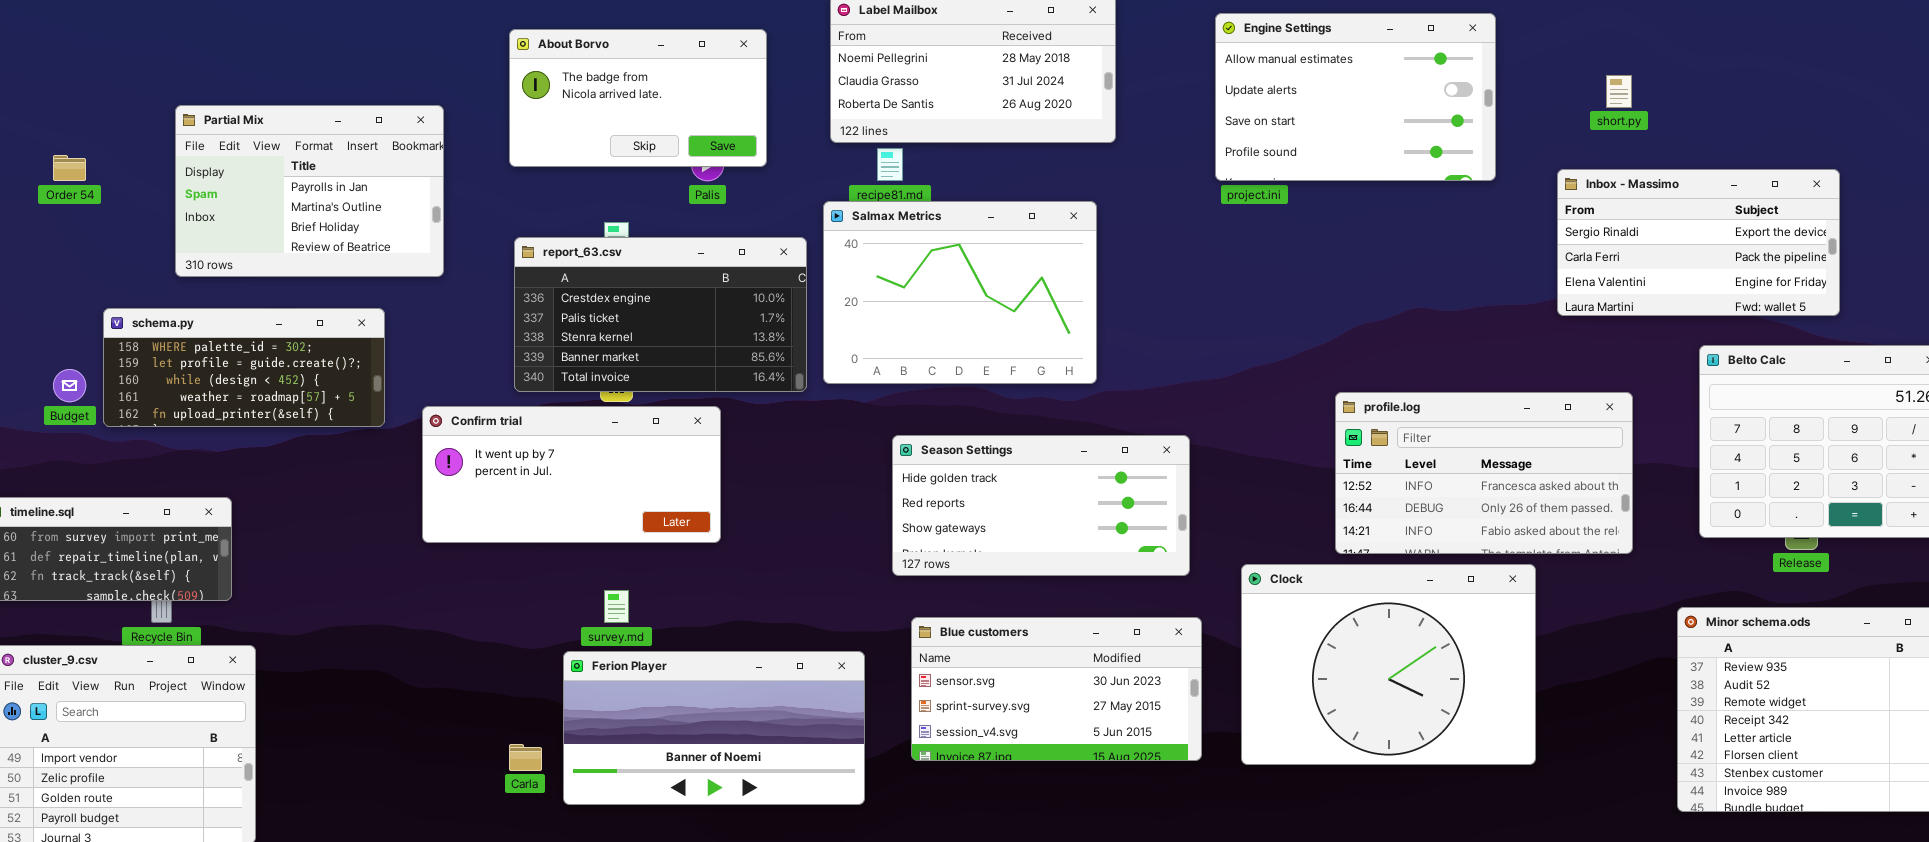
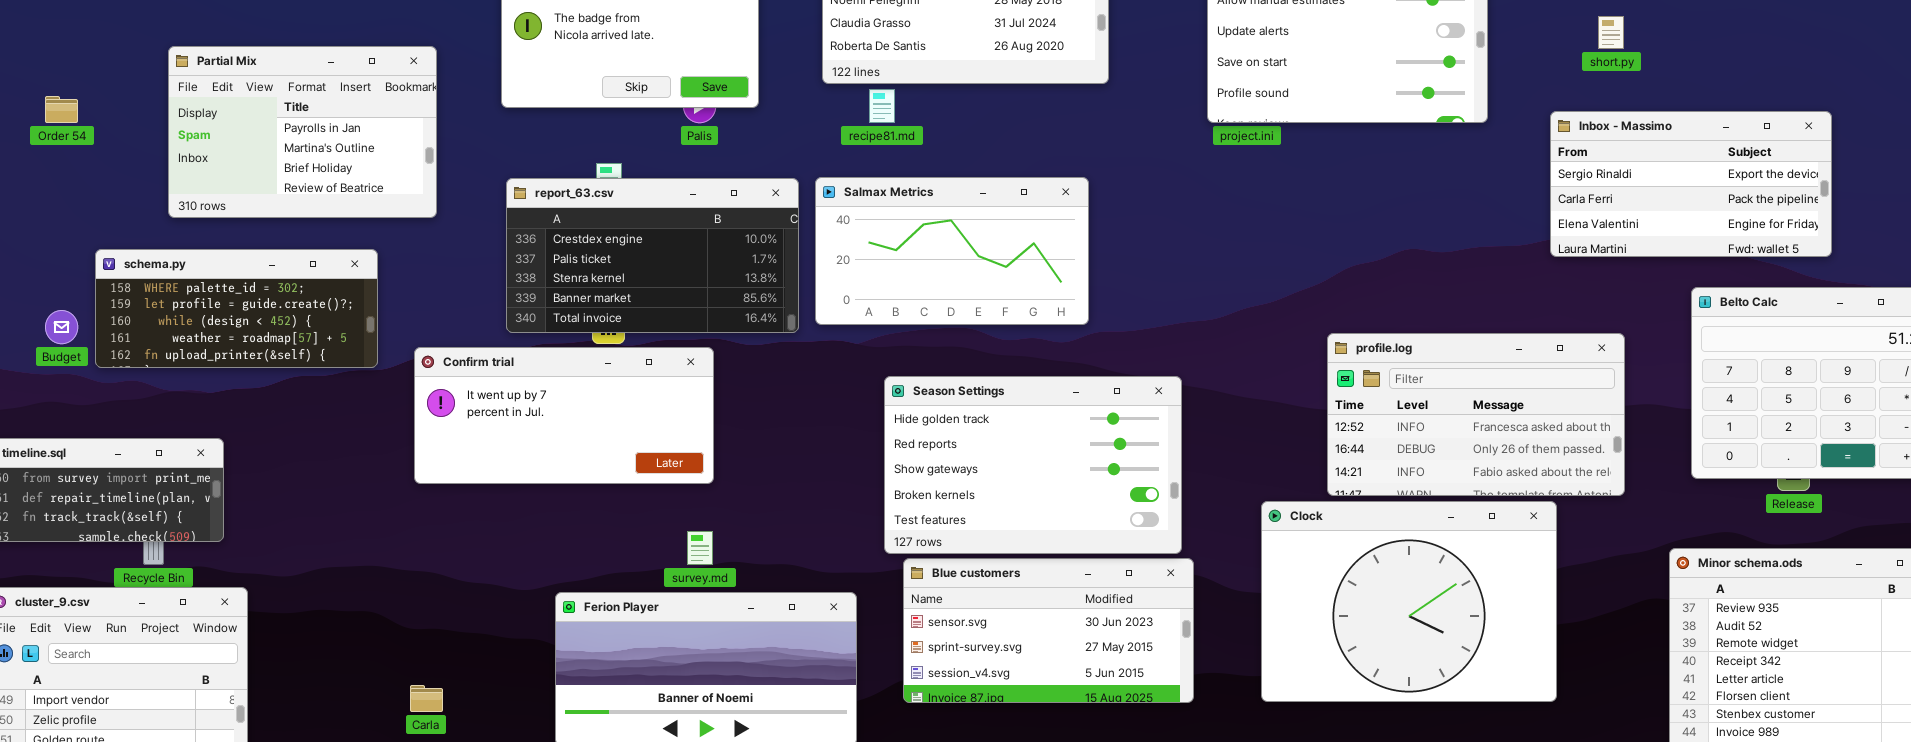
Salmax Metrics: [823,201,1097,384] -> [815,177,1089,325], resized
Season Settings: [892,435,1190,576] -> [884,376,1182,554], resized
Clock: [1241,564,1536,765] -> [1261,501,1557,702], moved
survey.md: [604,590,629,623] -> [687,531,713,565], moved
Carla: [509,744,542,771] -> [410,685,443,712], moved

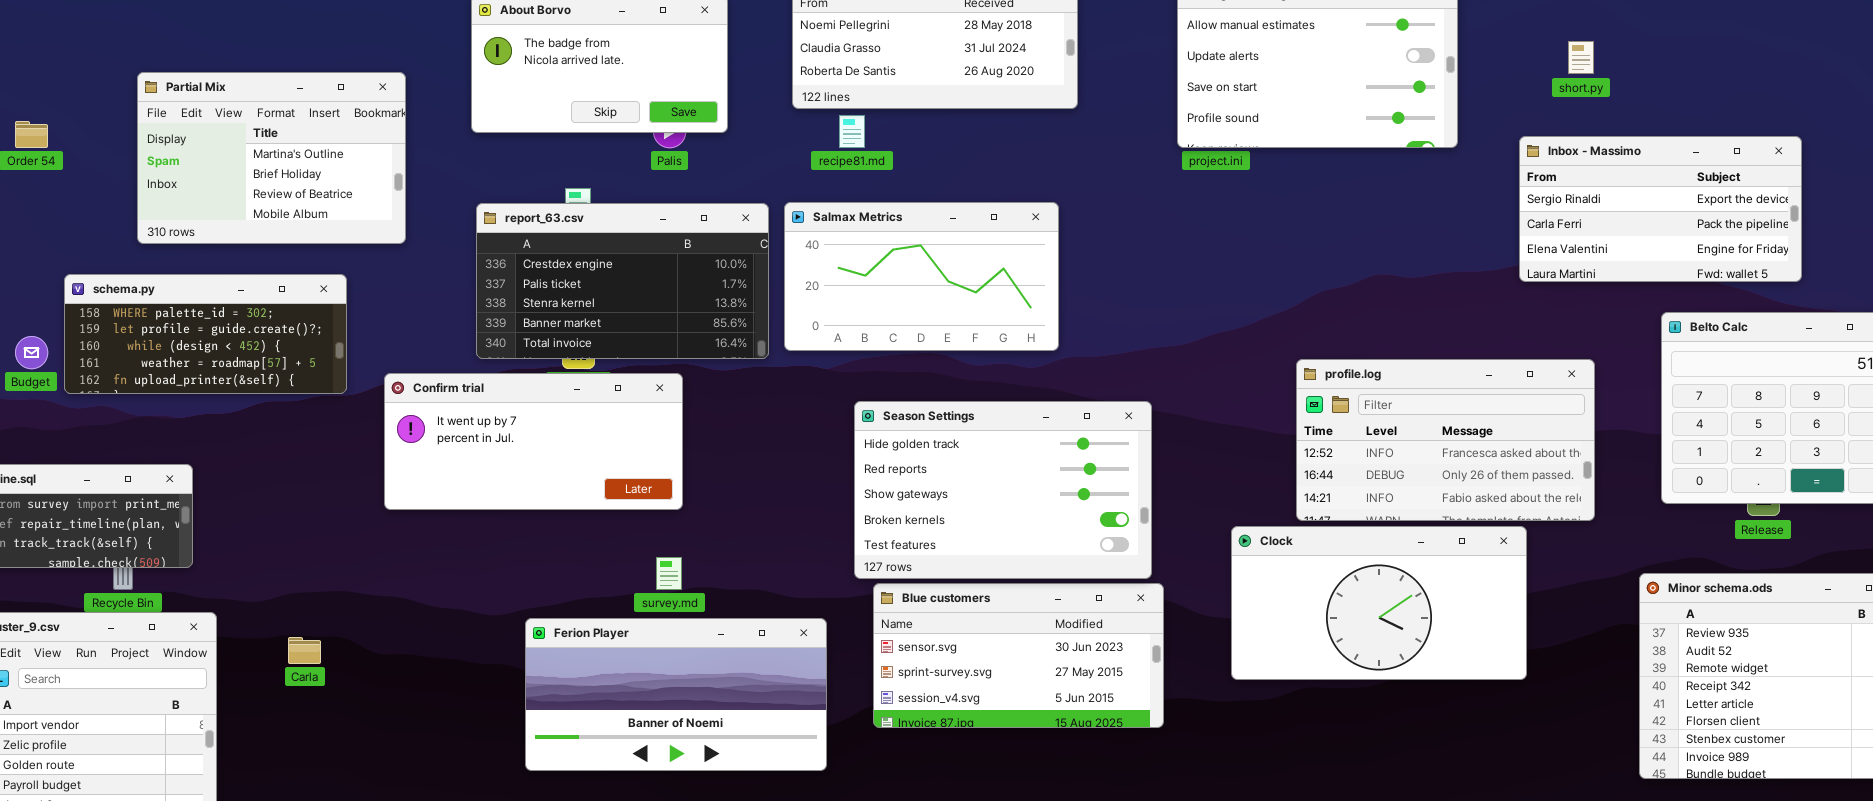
Partial Mix: [168,46,437,218] -> [137,72,406,244], scrolled down 1 row
Clock: [1261,501,1557,702] -> [1231,526,1527,680], resized
Carla: [410,685,443,712] -> [288,637,321,664], moved

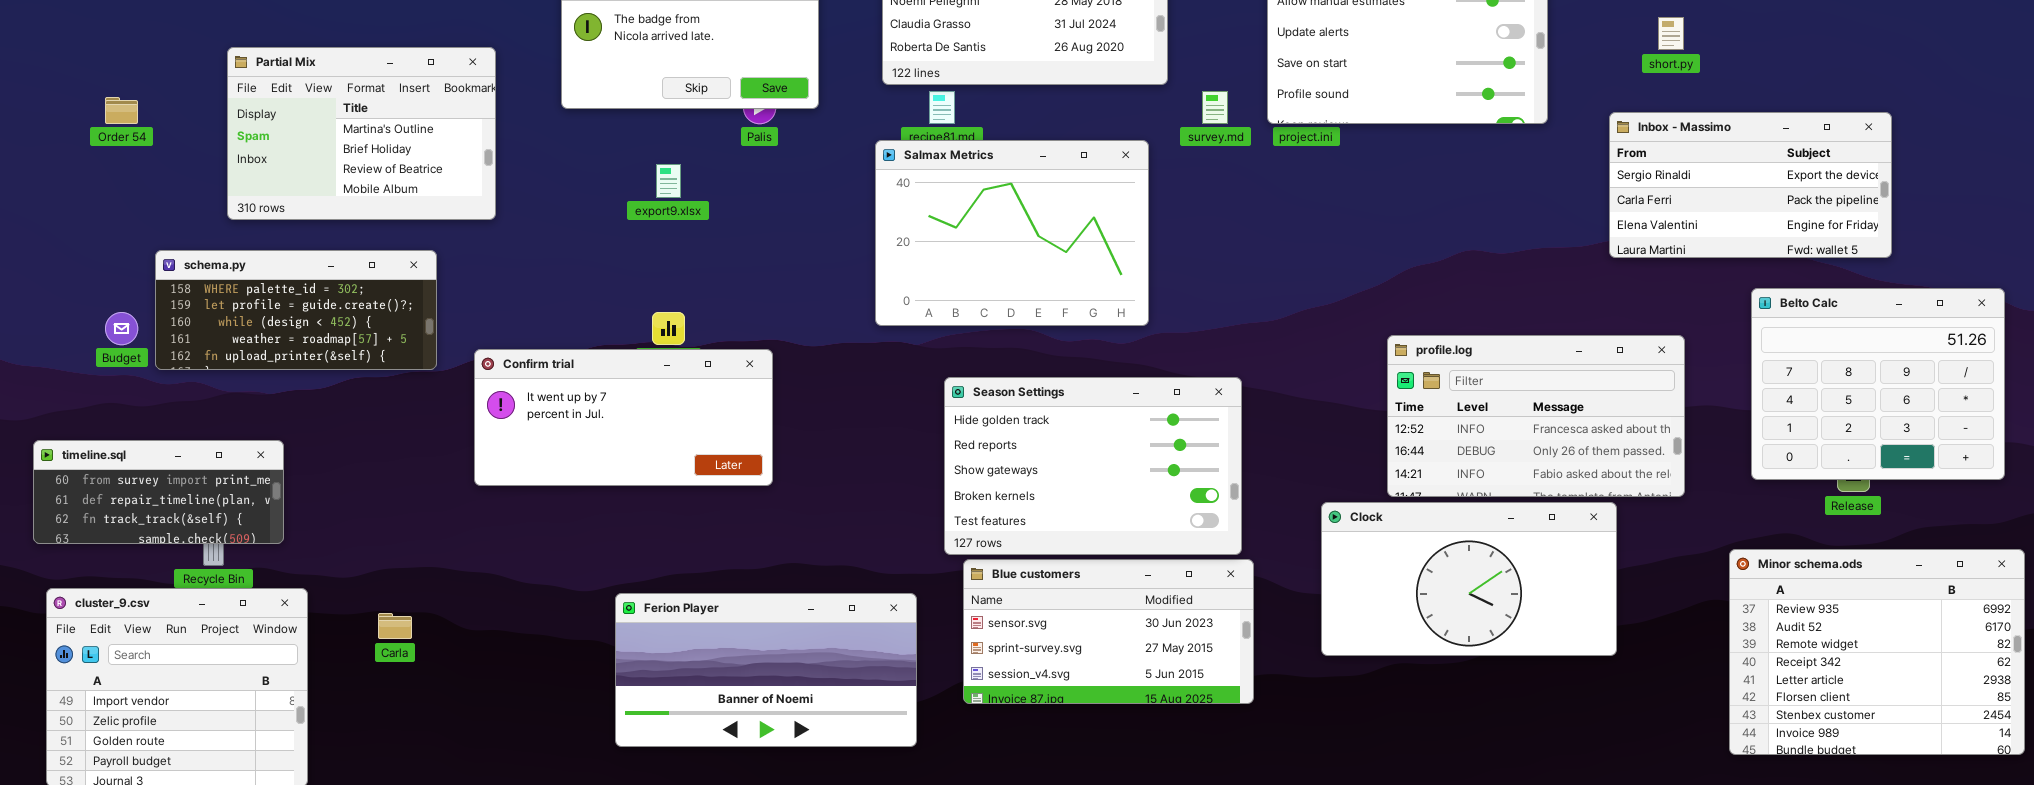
Salmax Metrics: [784,202,1059,351] -> [875,140,1149,326], resized
report_63.csv: [476,203,769,359] -> none, closed
survey.md: [656,557,682,590] -> [1202,91,1228,124], moved

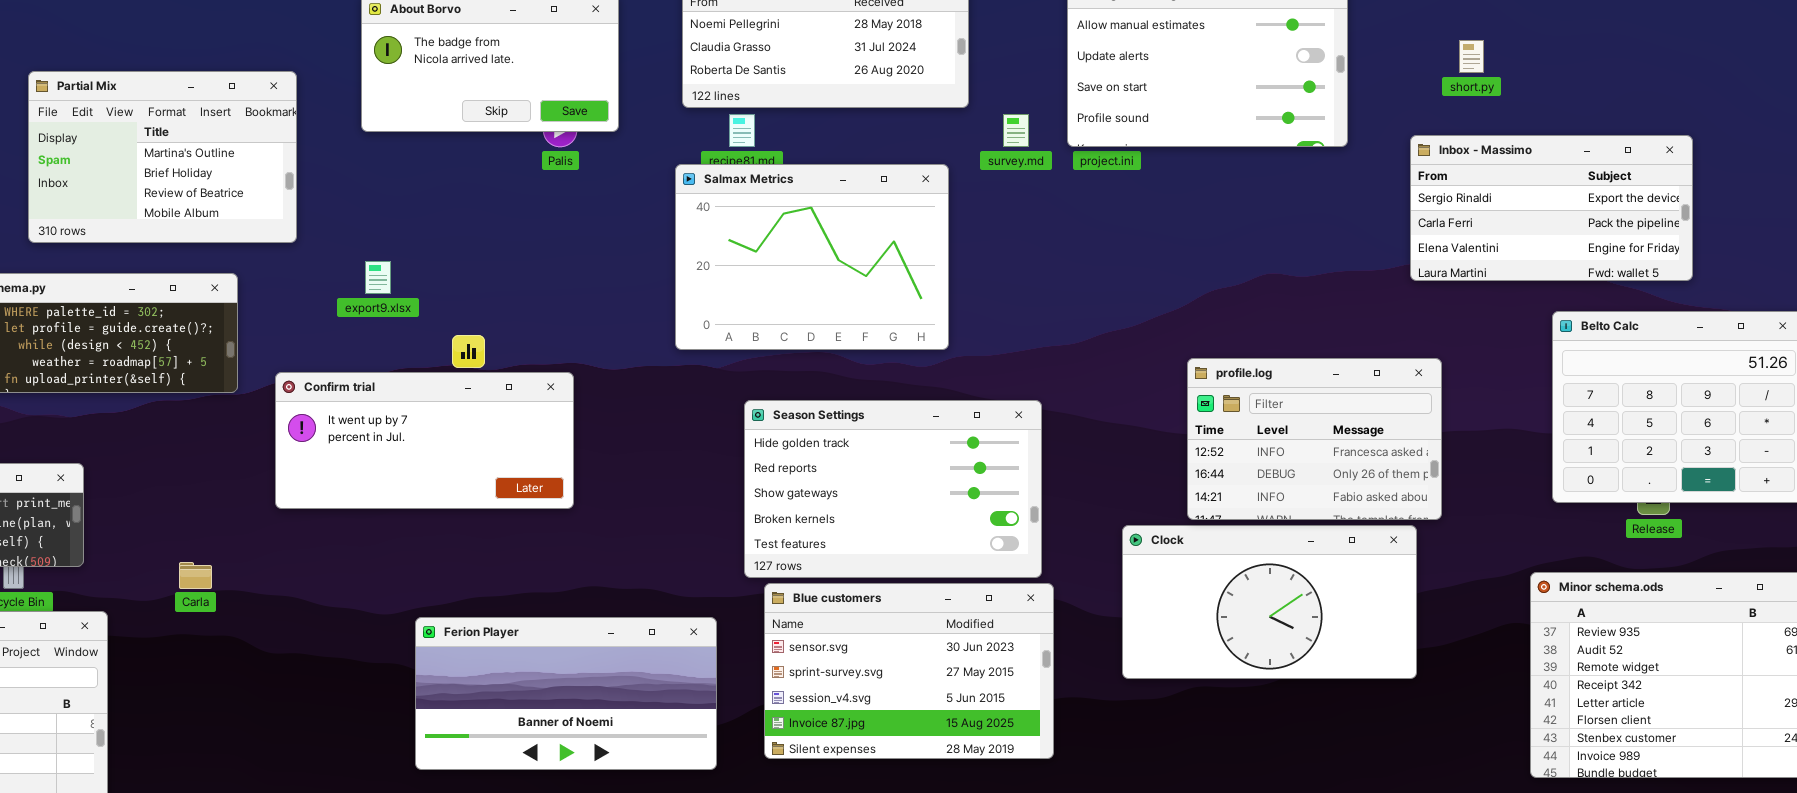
export9.xlsx: [656,164,681,198] -> [365,261,391,294], moved
profile.log: [1387,335,1685,497] -> [1187,358,1442,520], resized
Blue customers: [963,559,1254,704] -> [764,583,1054,759], resized
Carla: [378,613,412,639] -> [179,562,212,589], moved

